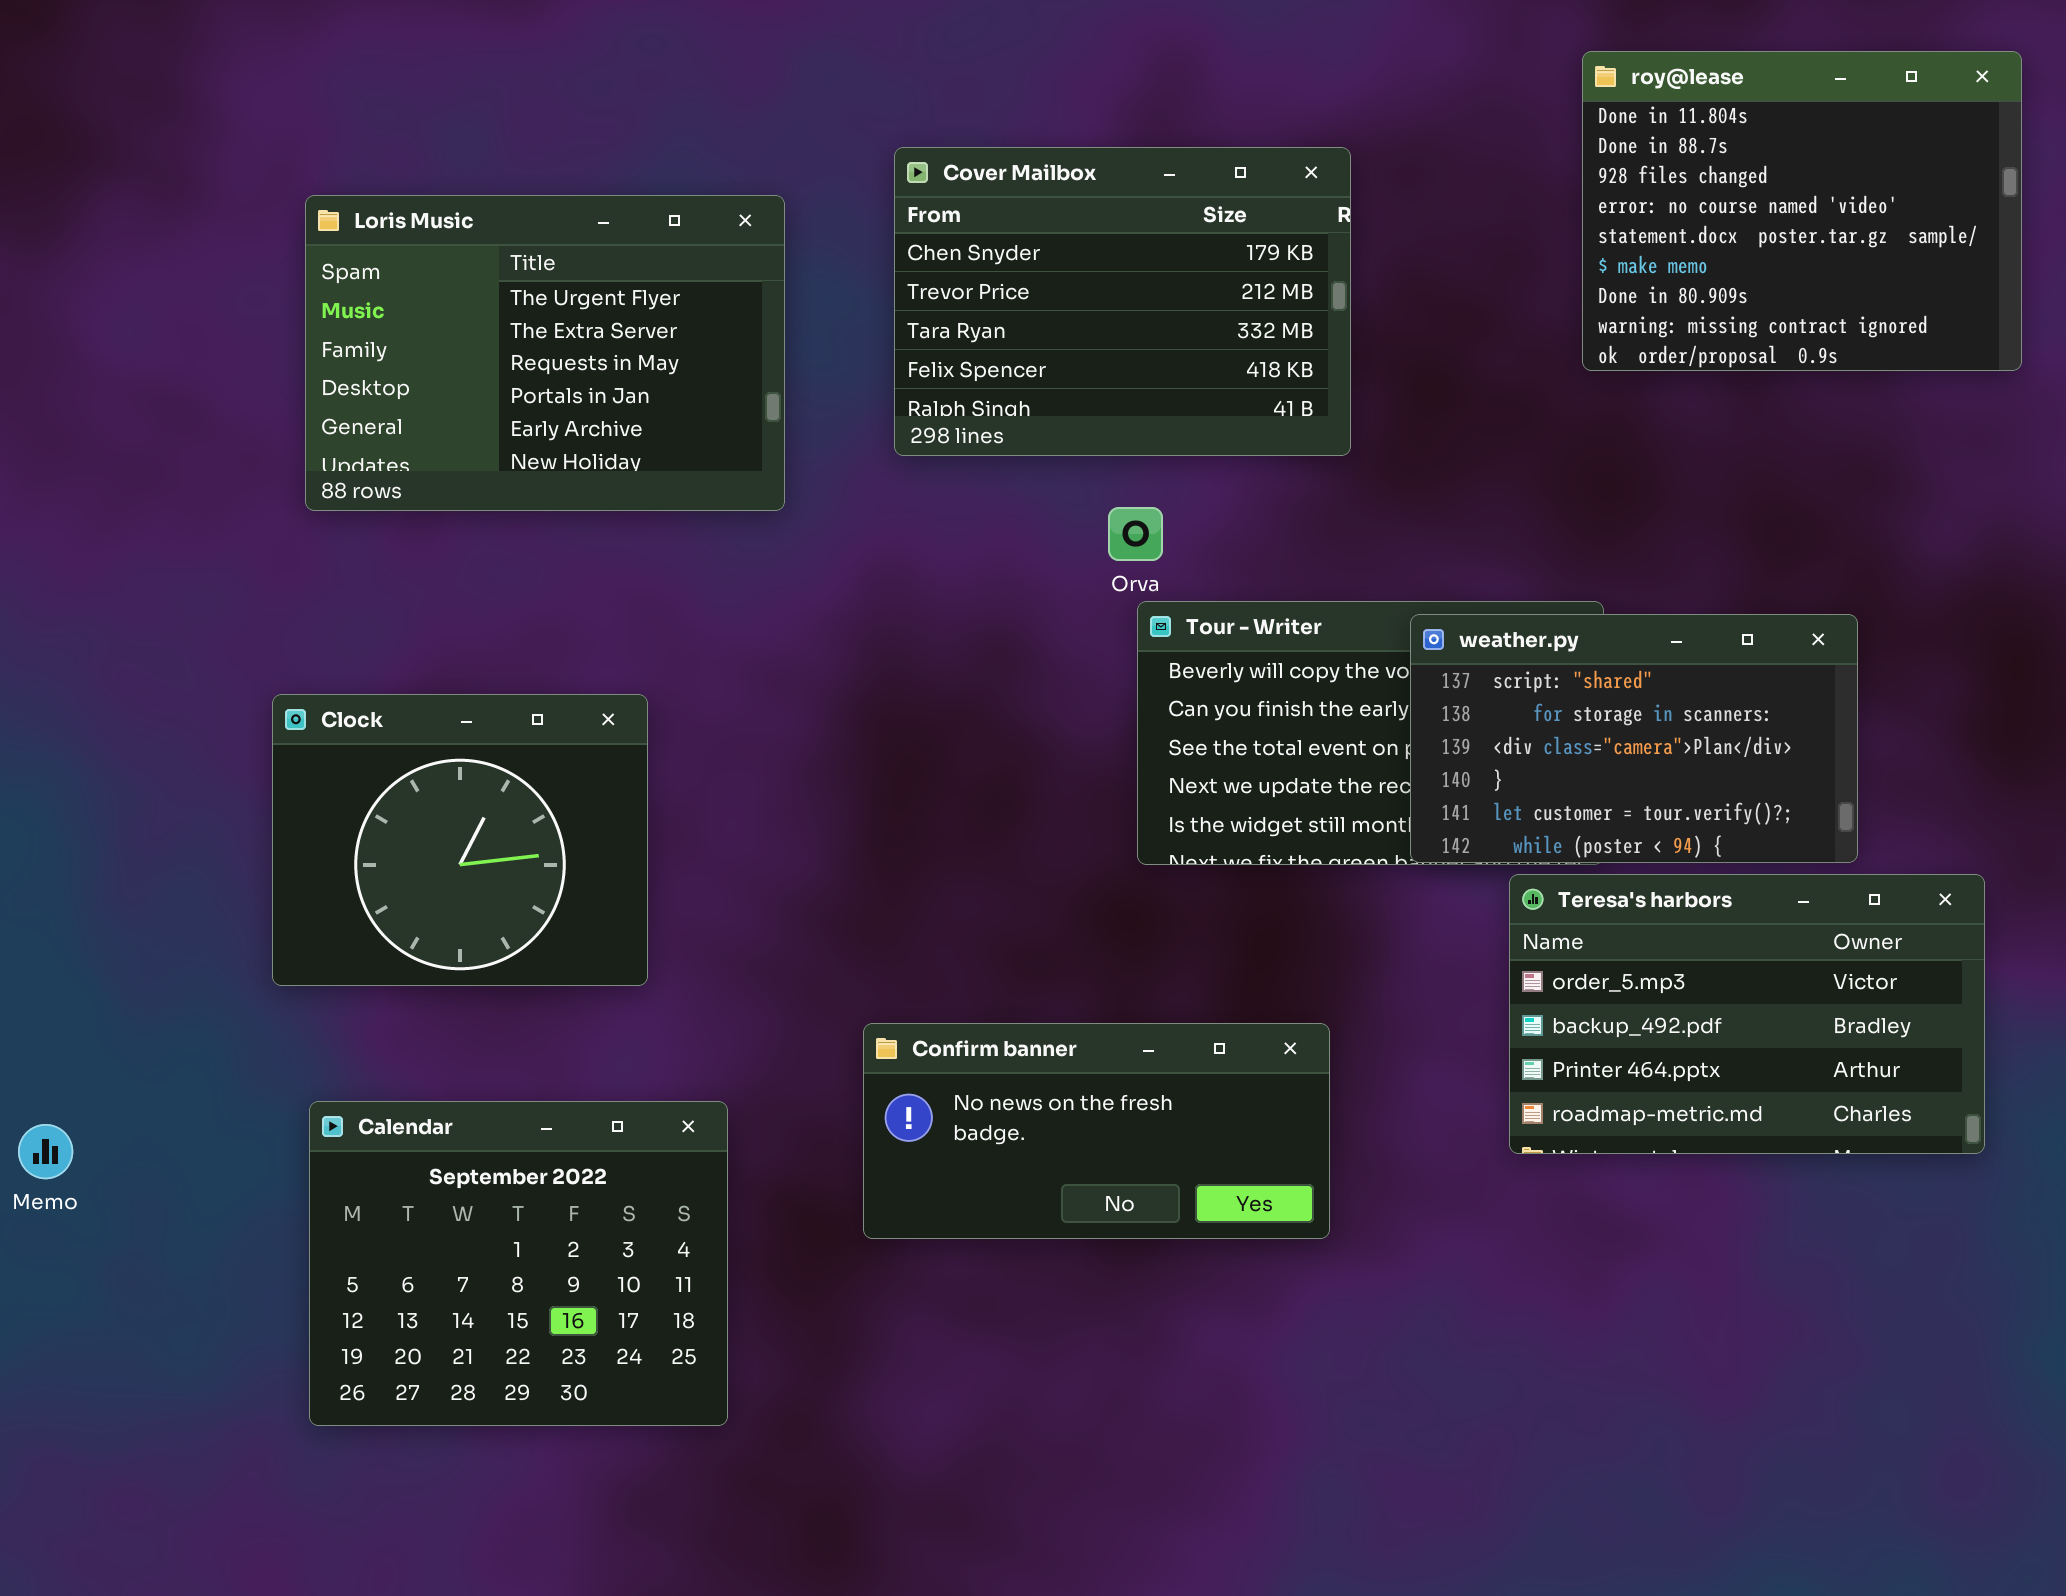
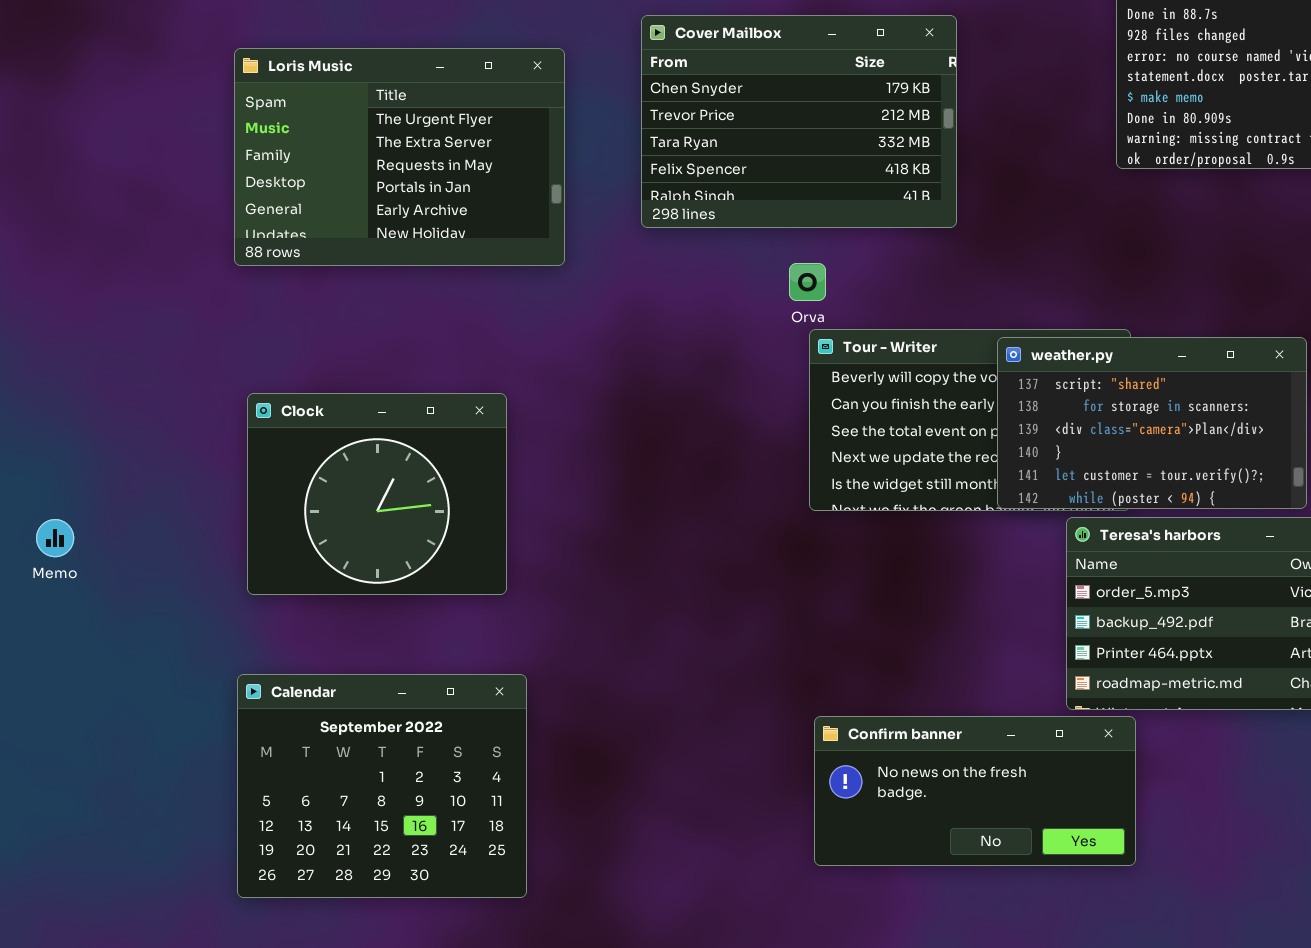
Clock: [272,694,648,986] -> [247,393,507,595], moved
Confirm banner: [863,1023,1330,1239] -> [814,716,1136,866], moved
Memo: [18,1124,73,1179] -> [36,519,74,557], moved

